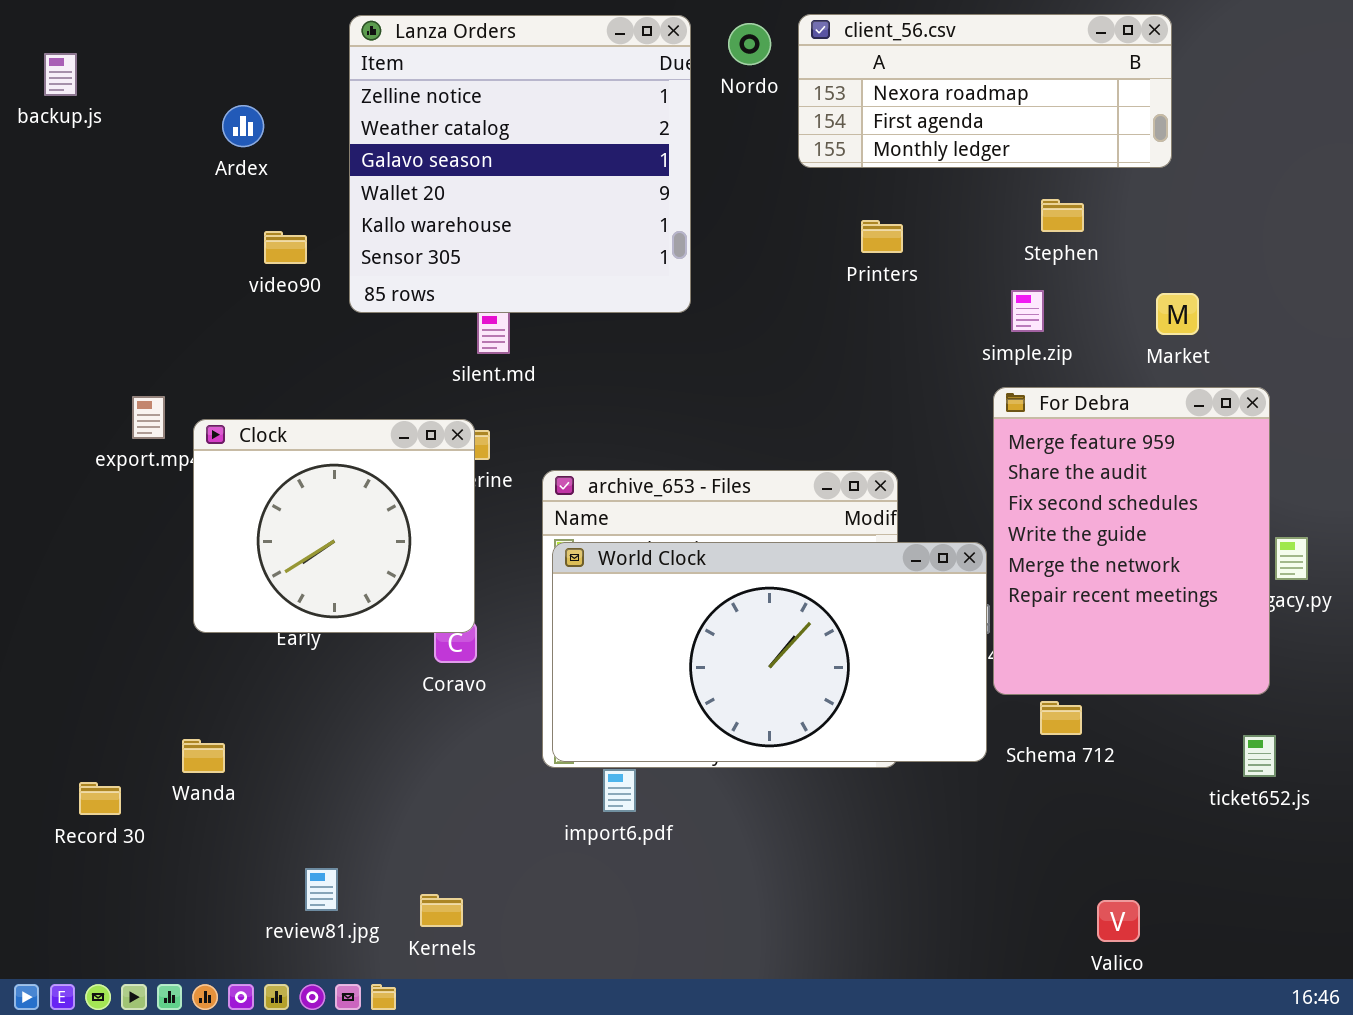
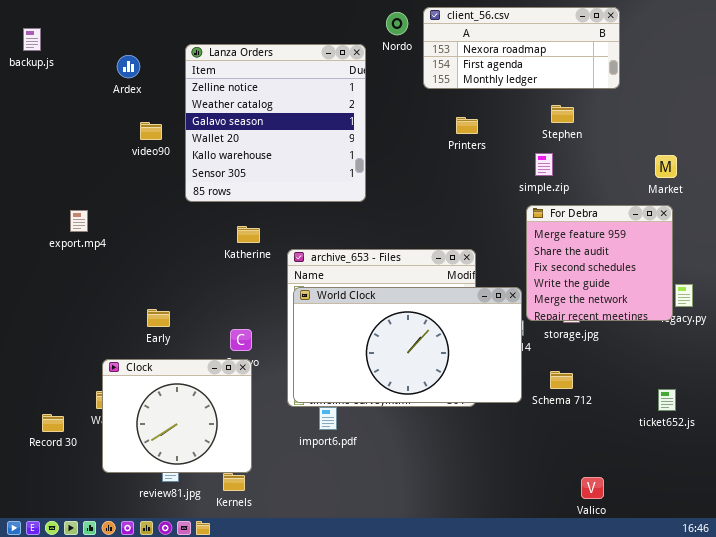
Lanza Orders: [349,15,691,313] -> [185,44,366,202], moved
Market: [1156,293,1199,335] -> [655,155,677,178], moved
For Debra: [993,387,1270,695] -> [526,205,673,321], resized
Clock: [193,419,475,633] -> [102,359,252,473], moved

